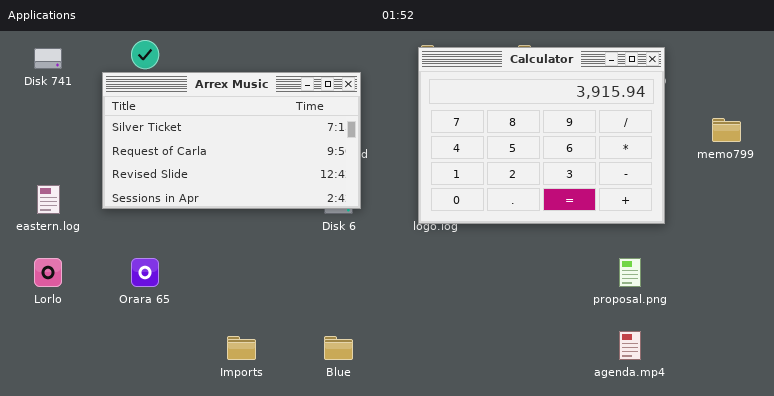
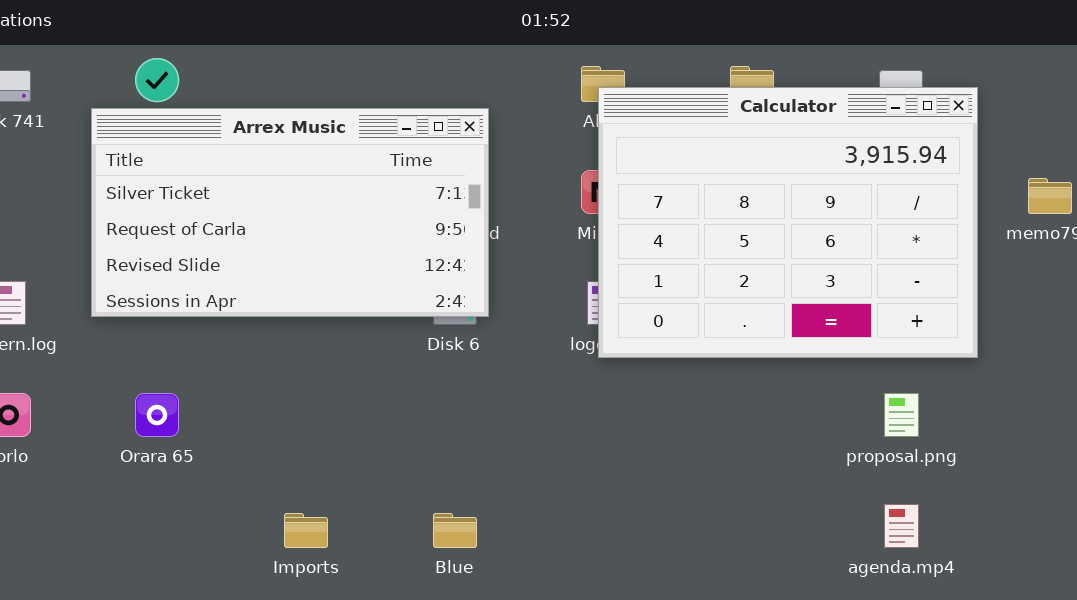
Calculator: [418,47,665,224] -> [598,87,978,358], moved

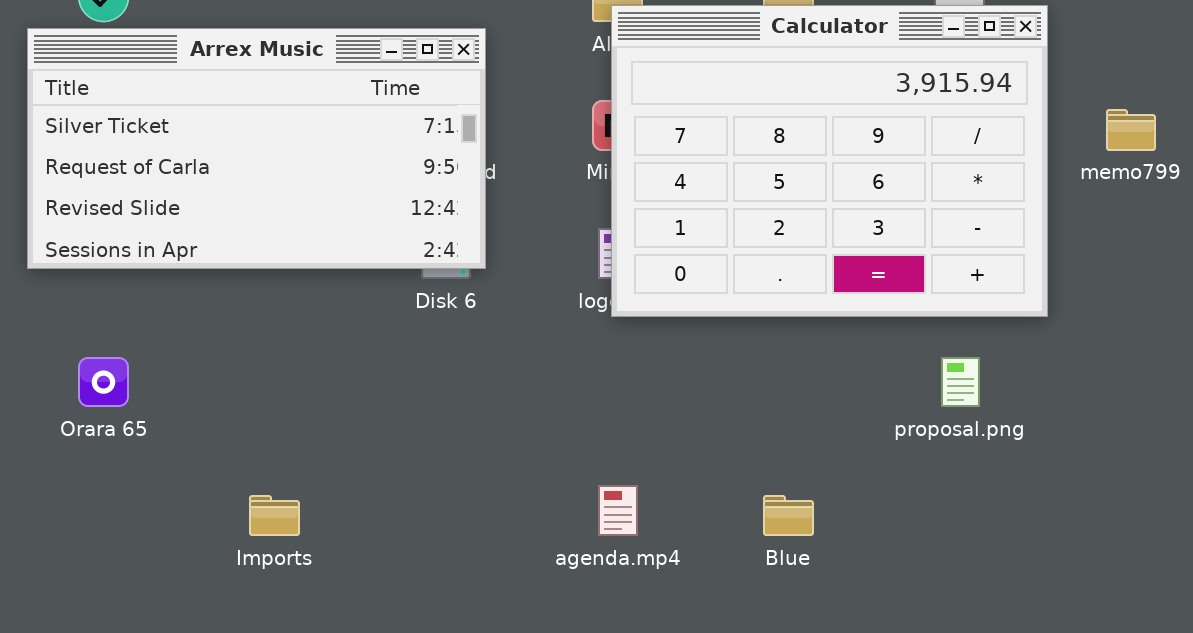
agenda.mp4: [884,504,919,548] -> [598,485,638,536], moved
Blue: [433,513,477,548] -> [763,495,814,536], moved

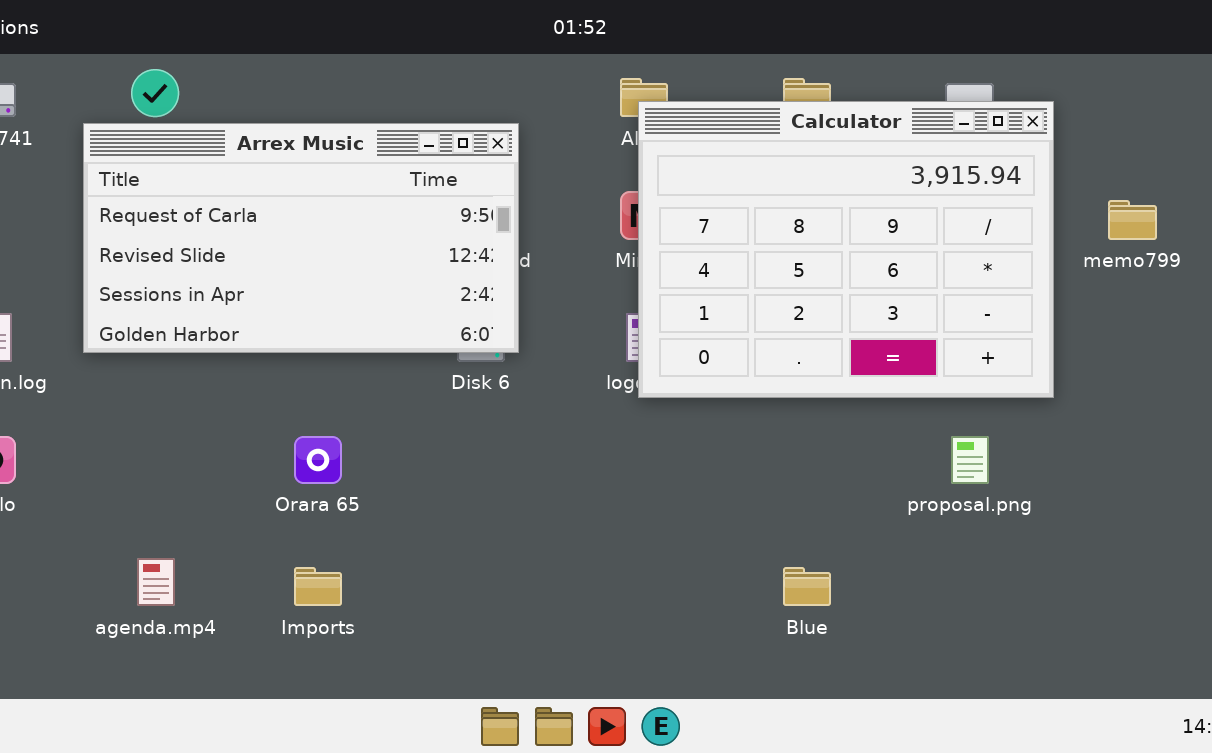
Arrex Music: [27,28,486,269] -> [83,123,519,353], scrolled down 1 row
Orara 65: [78,357,129,407] -> [294,436,342,484], moved
agenda.mp4: [598,485,638,536] -> [137,558,175,606], moved

